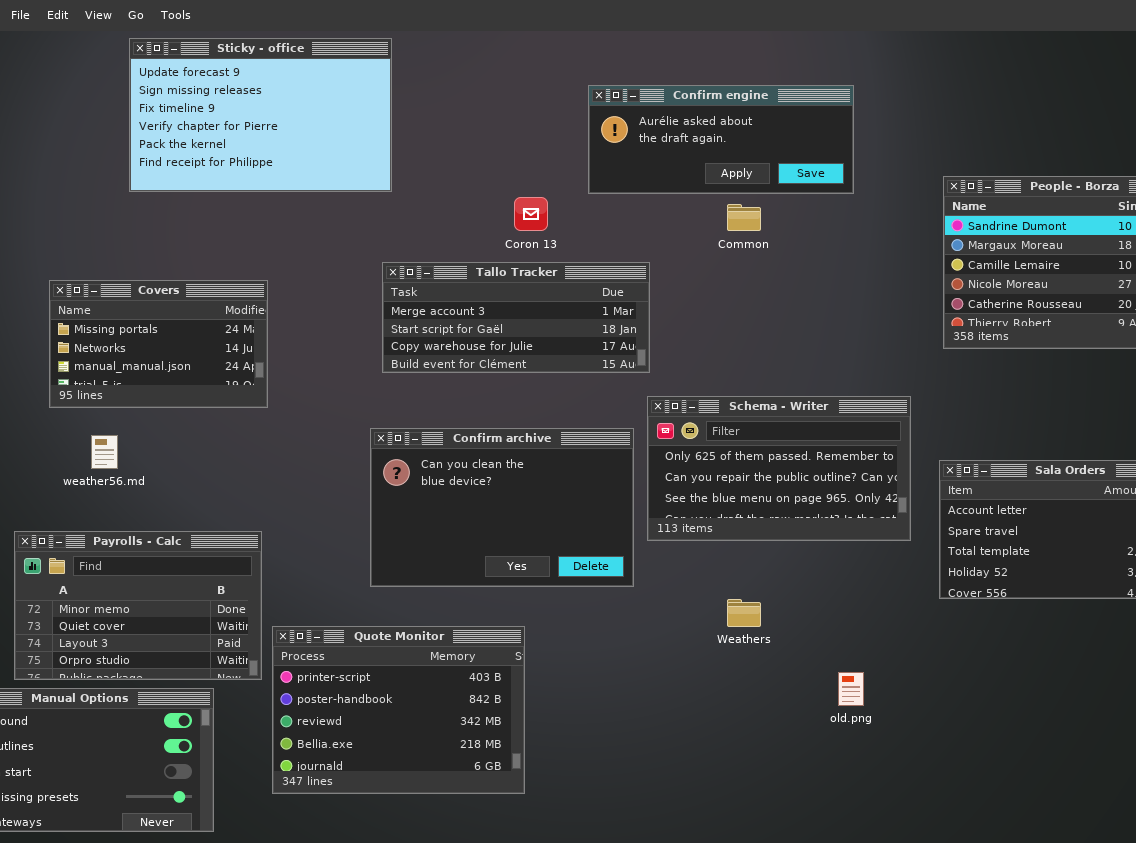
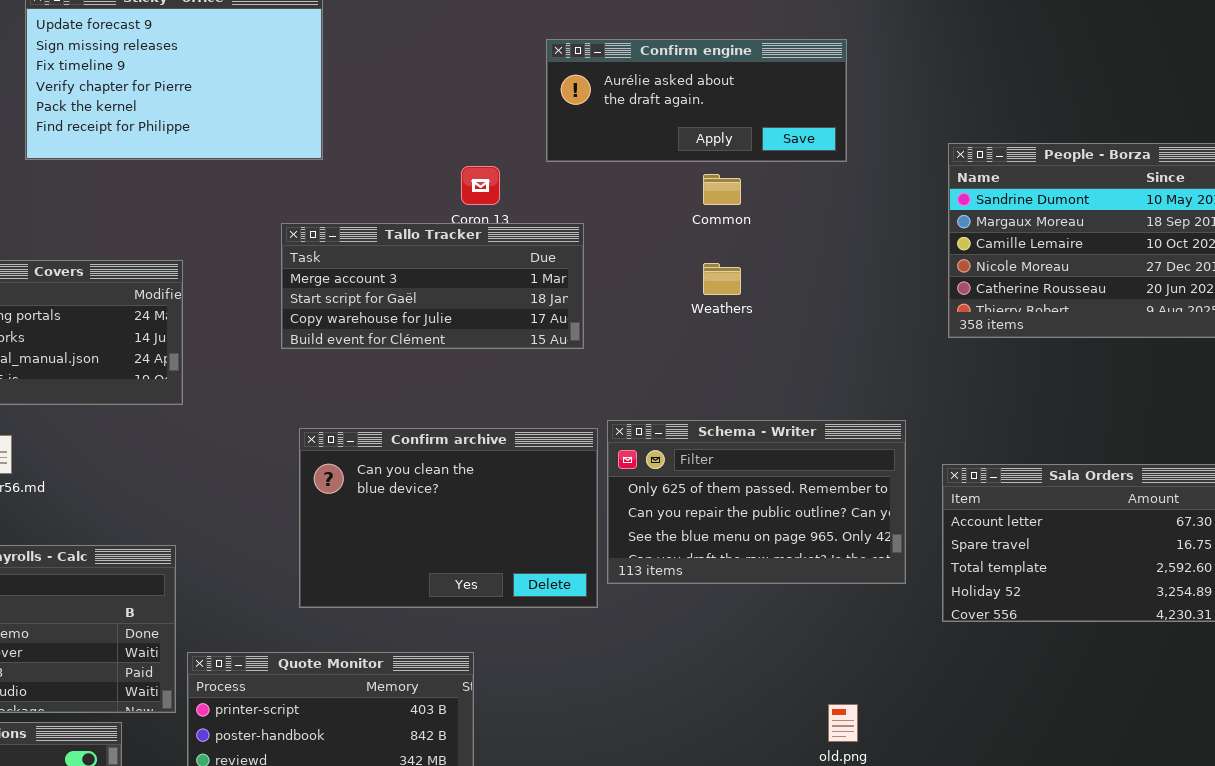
Tallo Tracker: [382,262,650,373] -> [281,223,584,349], moved
Schema - Writer: [647,396,911,541] -> [607,420,906,584], moved
Weathers: [727,599,761,627] -> [703,263,741,295], moved

